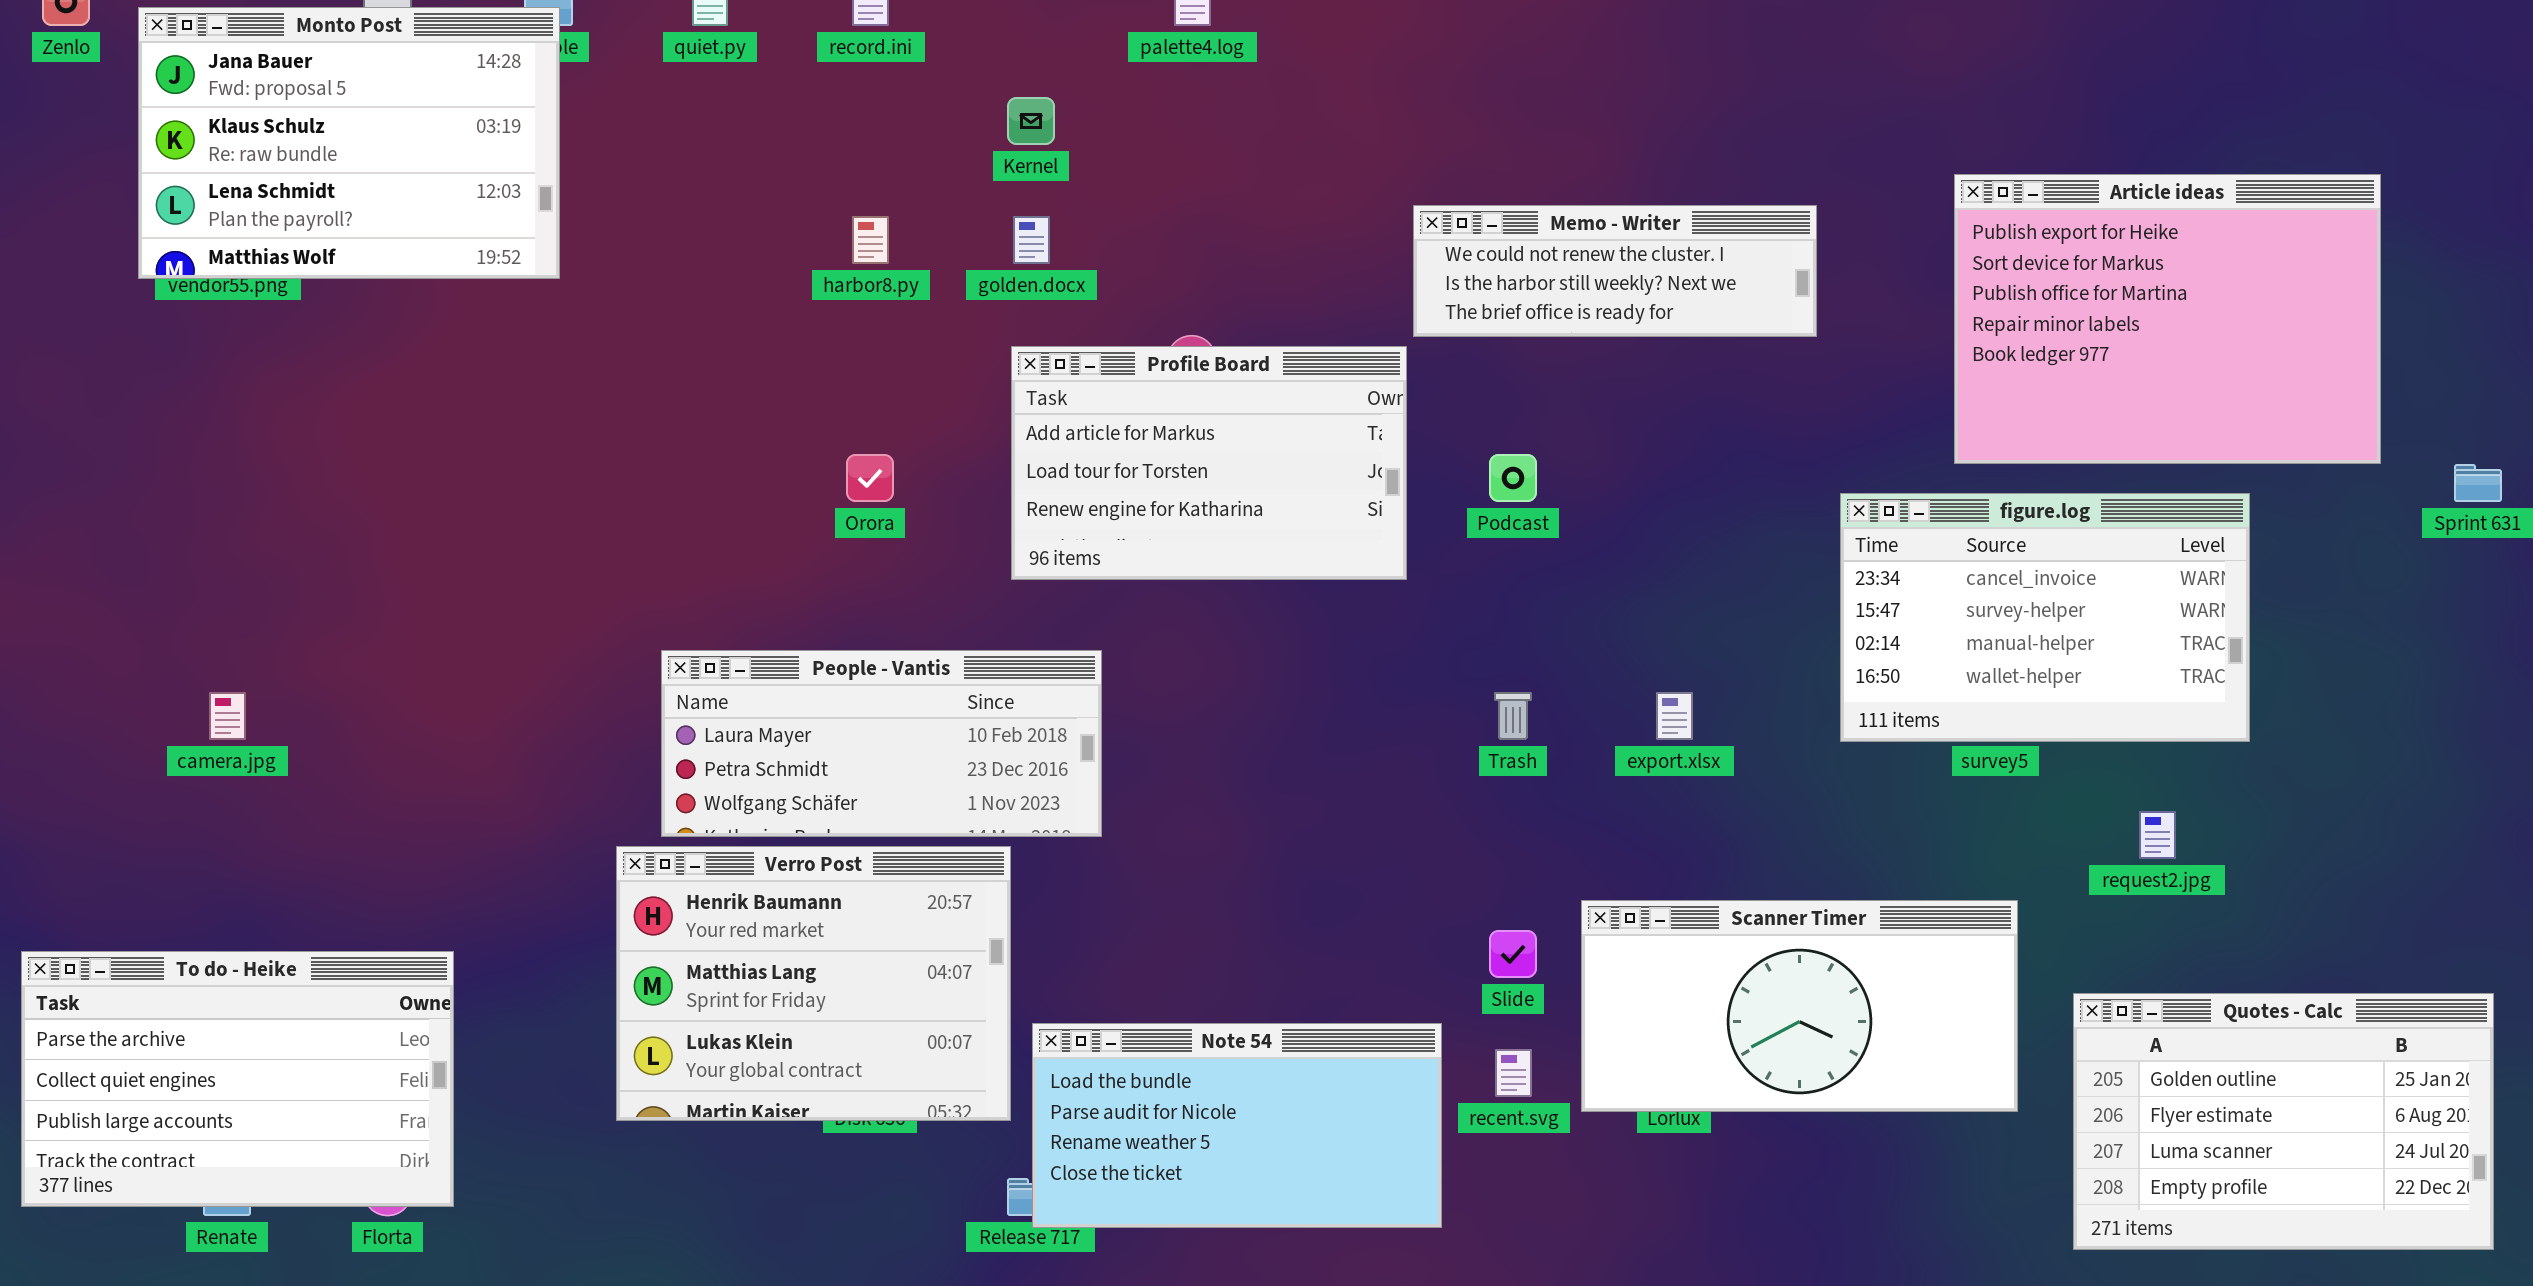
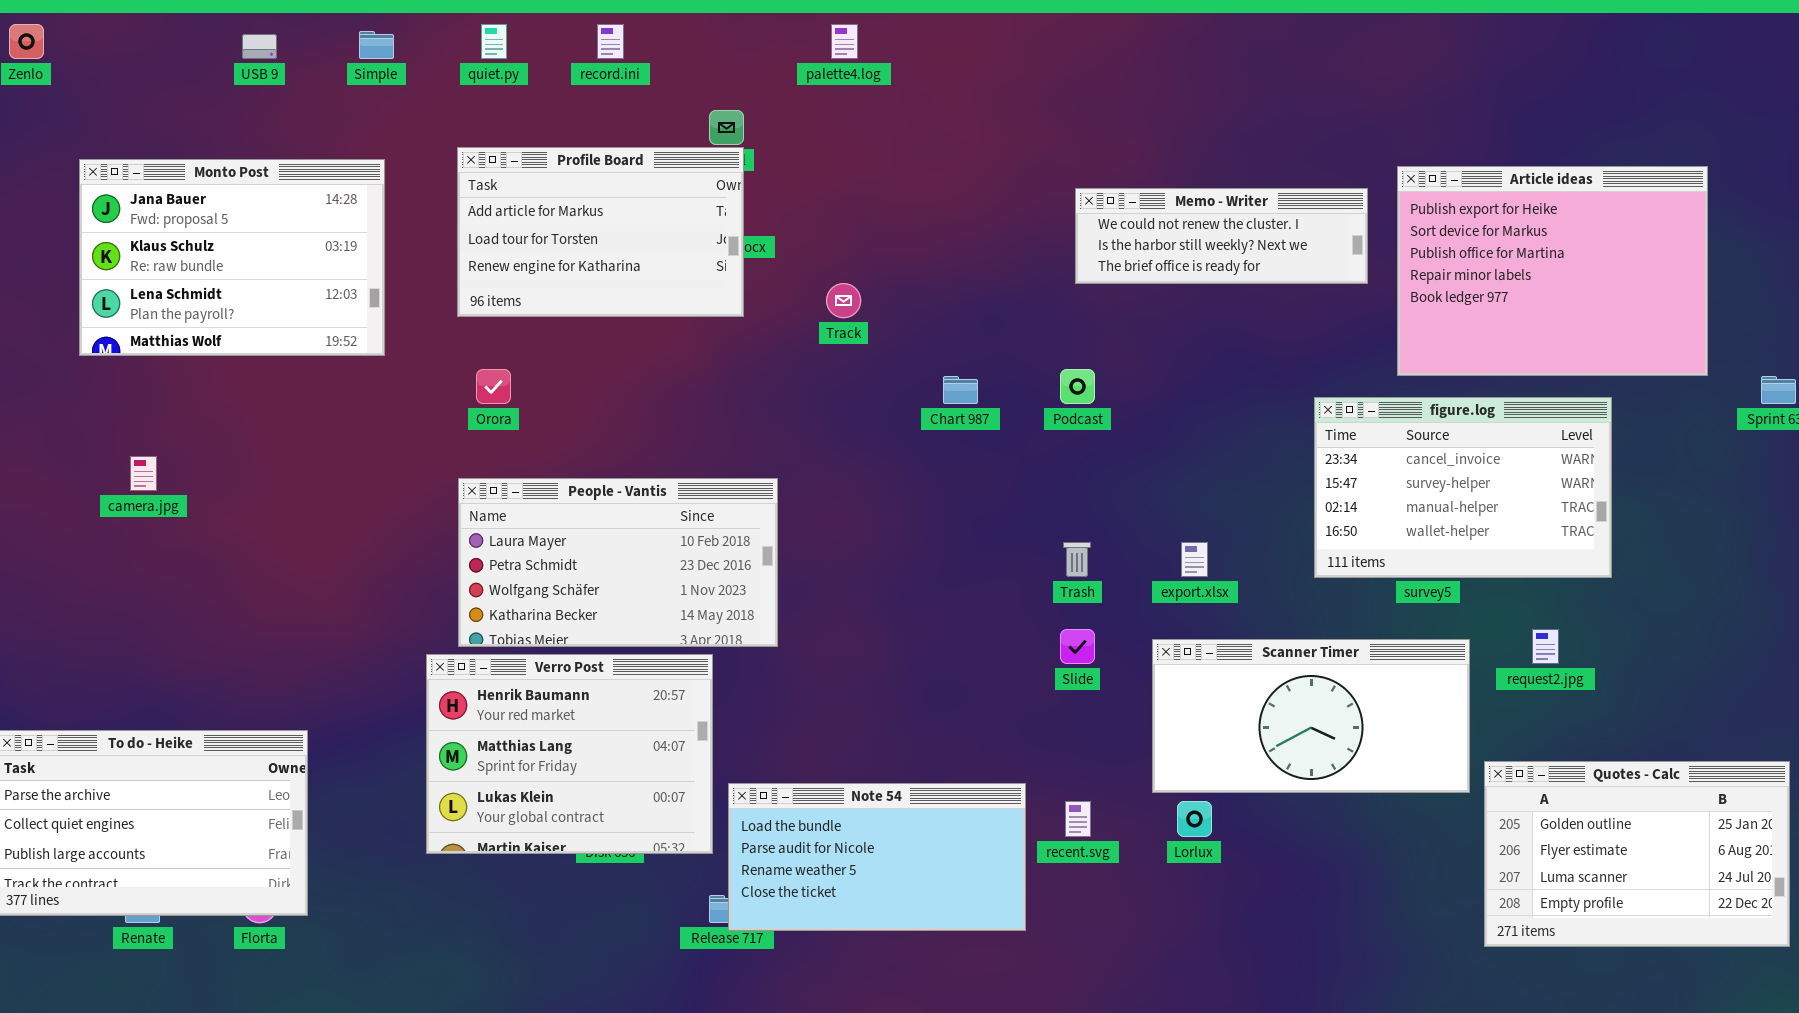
Monto Post: [138,7,560,279] -> [79,159,385,356], moved
Memo - Writer: [1413,205,1817,337] -> [1075,188,1368,284], moved
Profile Board: [1011,346,1407,580] -> [457,147,744,317], moved
Orora: [846,454,894,502] -> [476,369,511,404], moved
People - Vantis: [661,650,1102,837] -> [458,478,778,647], resized
camera.jpg: [209,692,246,740] -> [130,456,157,491], moved
Scanner Timer: [1581,900,2018,1112] -> [1152,639,1470,793], moved
Slide: [1489,930,1537,978] -> [1060,629,1095,664], moved

